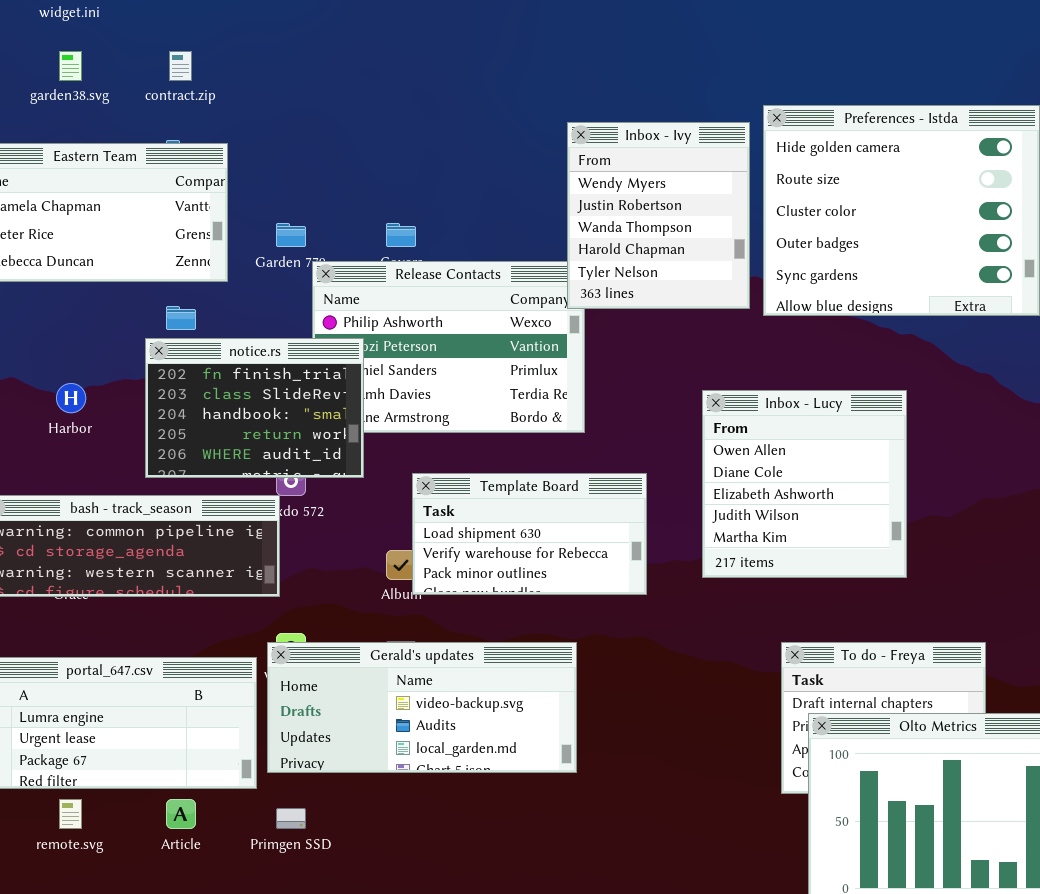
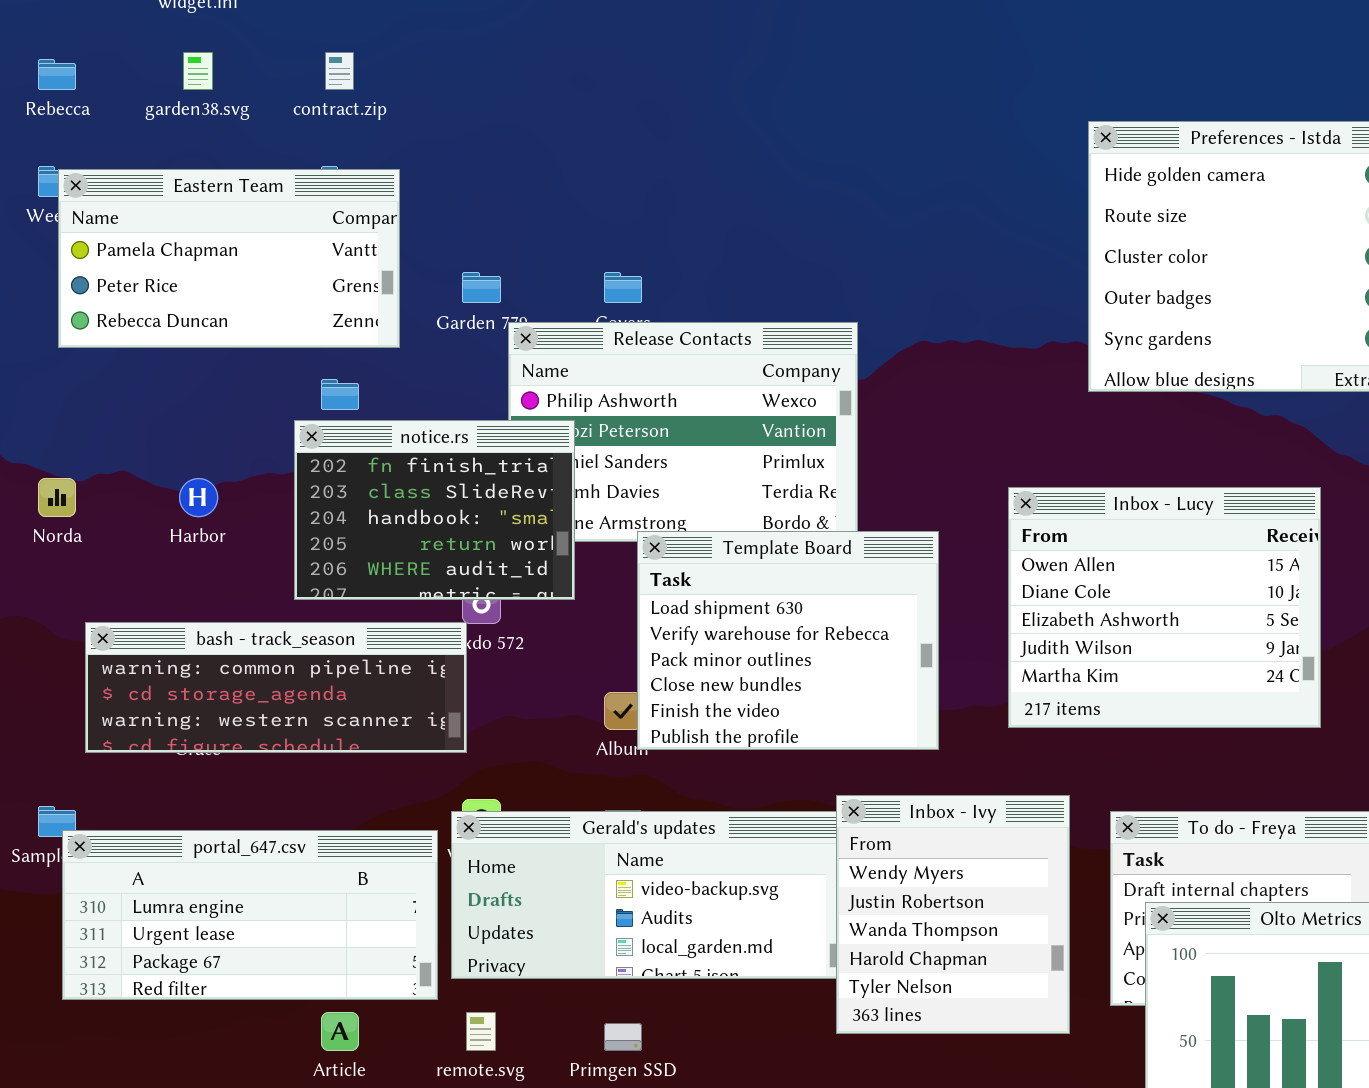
Inbox - Ivy: [567,122,750,309] -> [836,795,1070,1034], moved
Inbox - Lucy: [702,390,907,578] -> [1008,487,1321,728], resized
Template Board: [412,473,647,595] -> [637,531,939,750], resized
remote.svg: [59,799,82,829] -> [466,1012,496,1051], moved
Primgen SSD: [276,808,306,829] -> [604,1023,642,1051], moved

